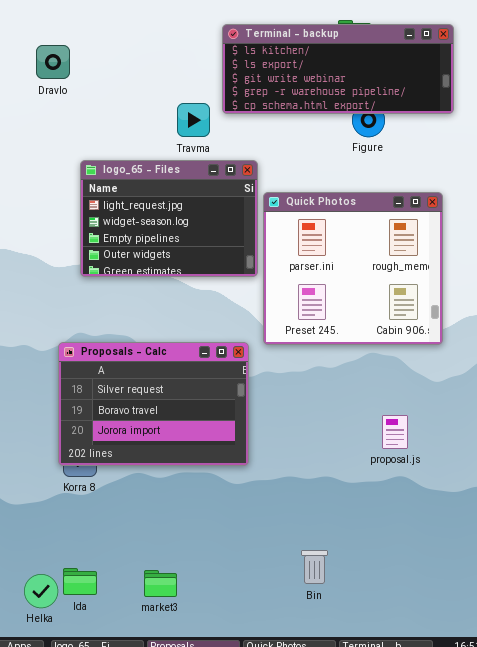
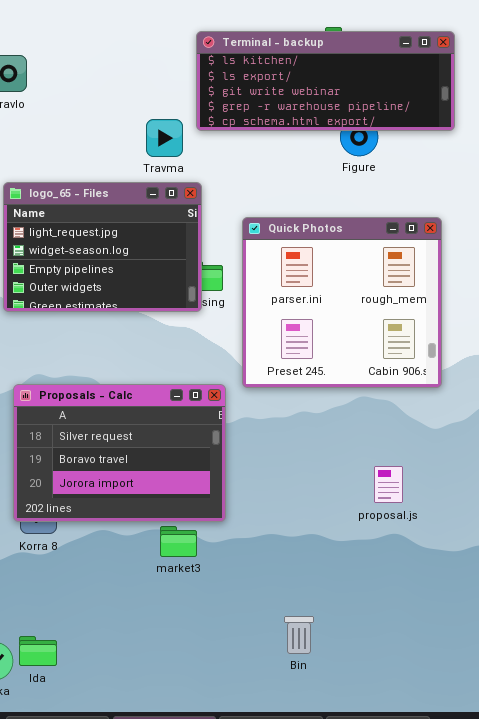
logo_65 - Files: [80,160,258,277] -> [3,182,202,312], moved
market3: [144,570,177,597] -> [160,526,197,557], moved

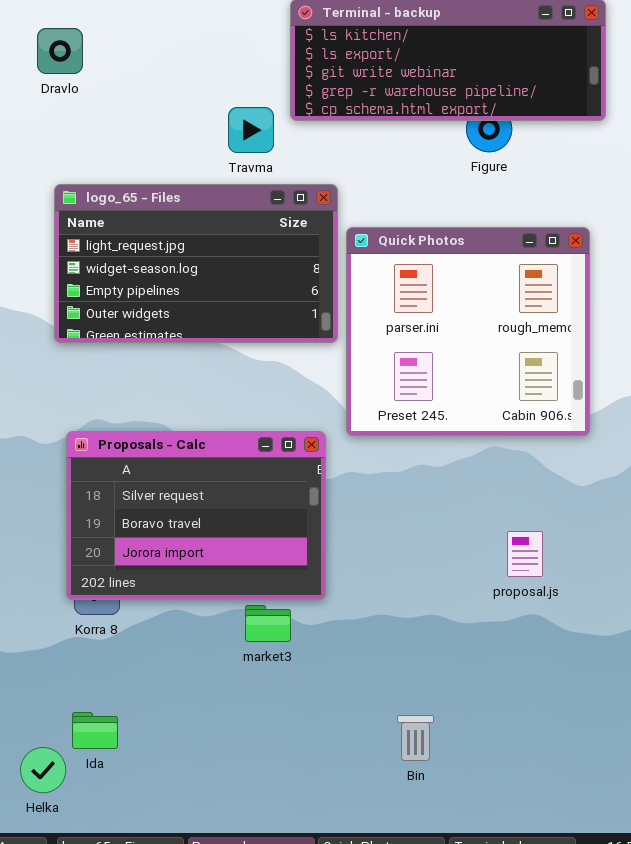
logo_65 - Files: [3,182,202,312] -> [54,184,338,343], resized
Ida: [19,636,57,666] -> [72,712,118,749], moved

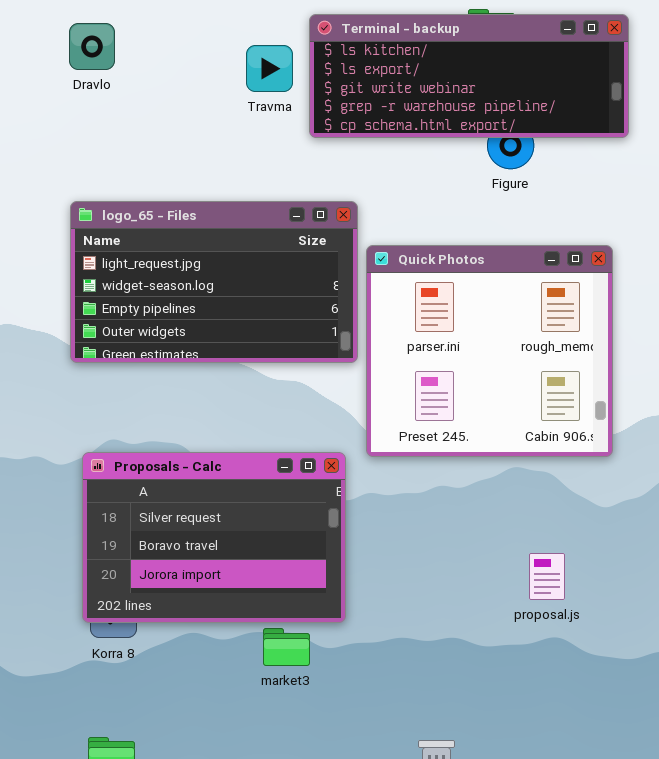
Dravlo: [37,28,83,74] -> [69,23,115,70], moved
Travma: [228,107,274,153] -> [246,45,293,92], moved

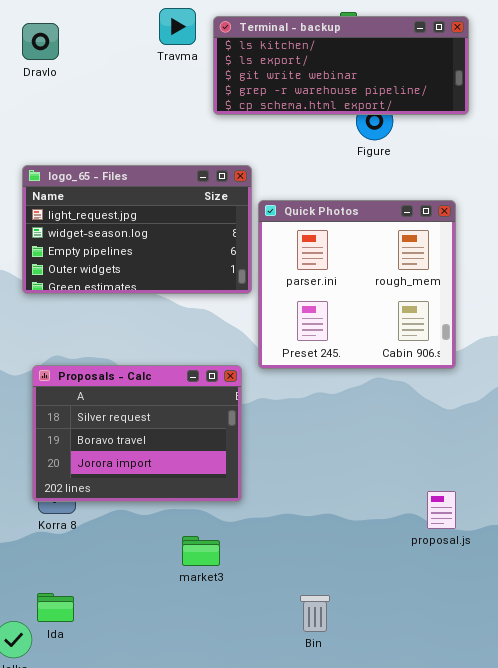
Travma: [246,45,293,92] -> [159,8,196,45], moved
proposal.js: [529,553,565,600] -> [427,491,456,529], moved
market3: [263,628,310,666] -> [182,536,220,566], moved

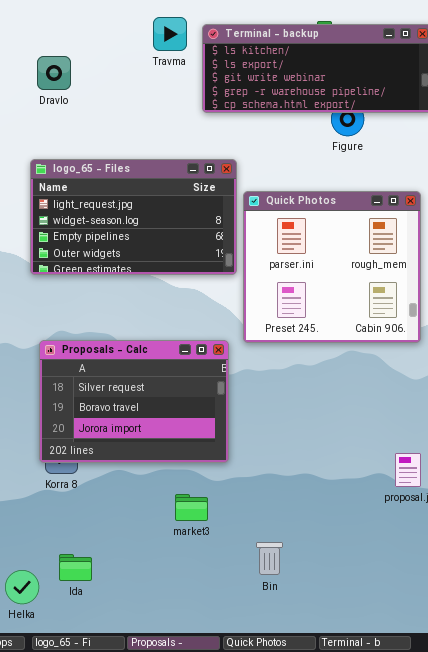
Dravlo: [22,23,59,60] -> [37,56,71,90], moved
Ida: [37,593,74,622] -> [59,554,92,581], moved
Bin: [300,595,330,632] -> [256,542,283,575], moved

